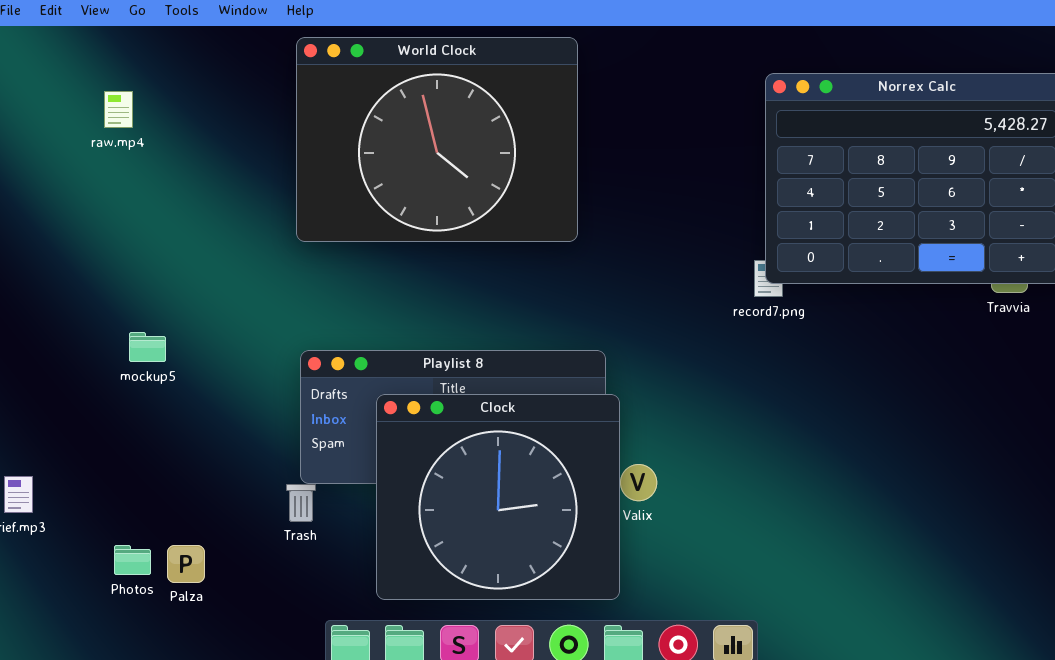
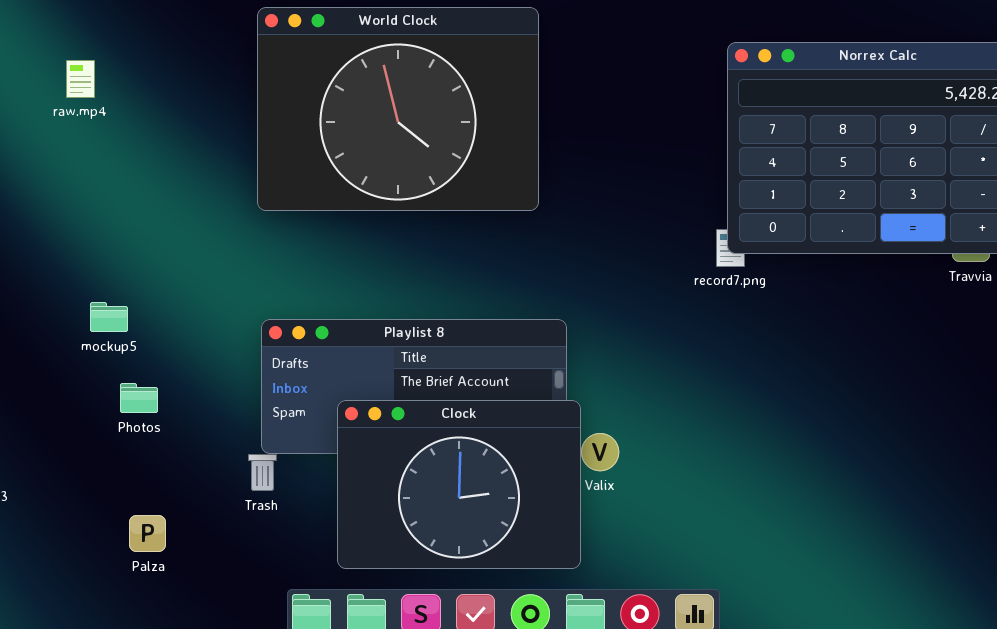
Clock: [376,394,620,600] -> [337,400,581,569], resized
Photos: [114,545,151,575] -> [120,383,158,413], moved

